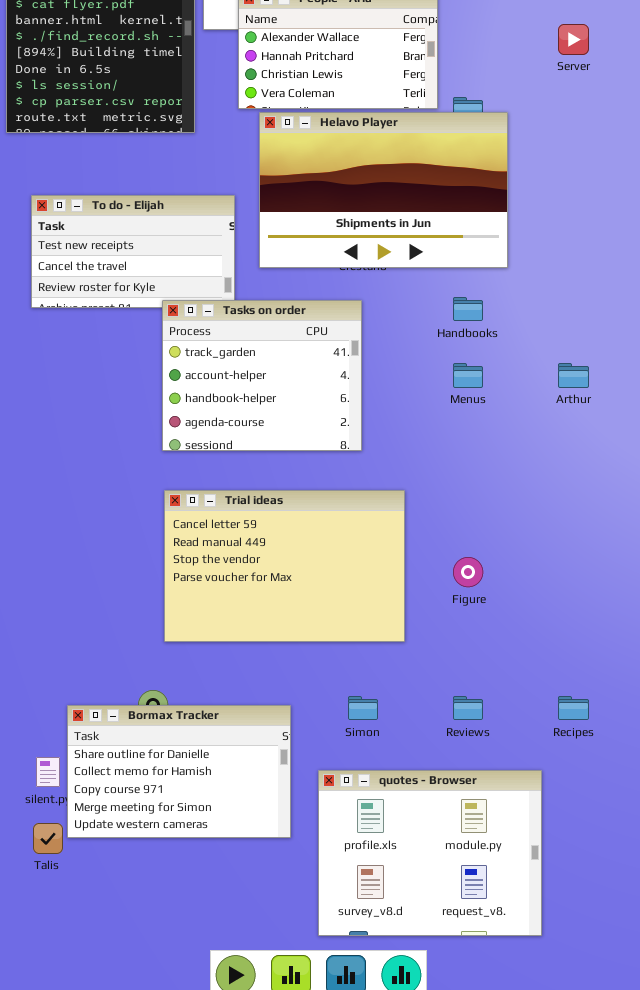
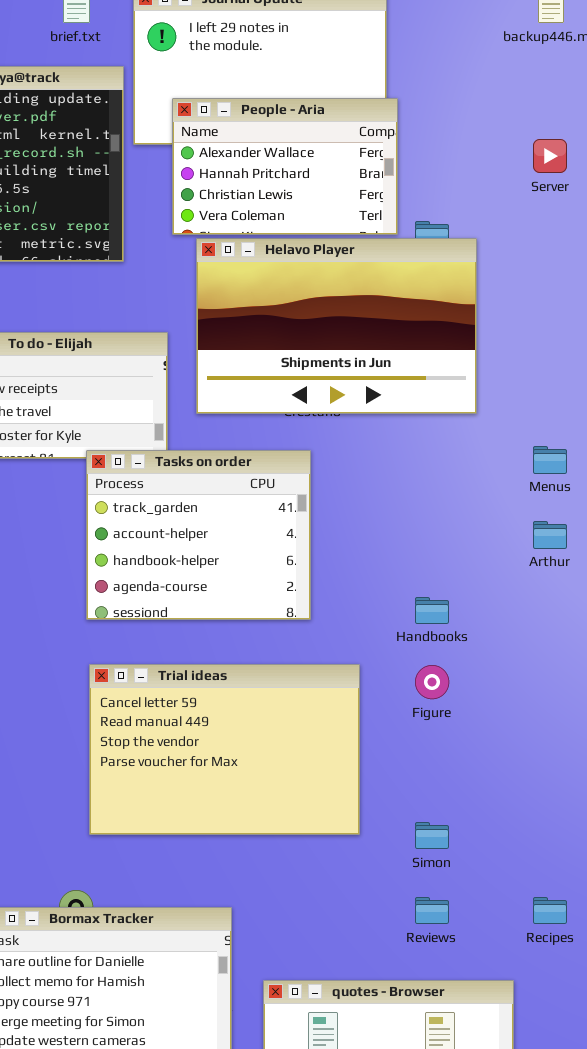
Handbooks: [453,297,483,321] -> [415,597,449,624], moved
Menus: [453,363,483,388] -> [533,446,567,474], moved
Figure: [453,557,483,587] -> [415,665,449,699], moved
Simon: [348,696,378,720] -> [415,822,449,849], moved

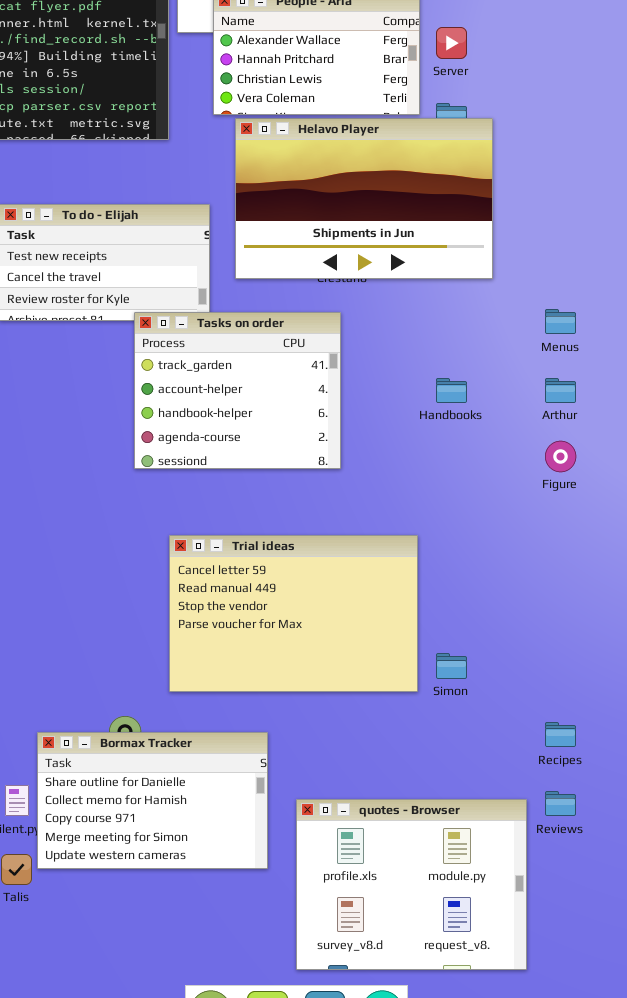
Server: [533,139,567,173] -> [436,27,467,59], moved
Handbooks: [415,597,449,624] -> [436,378,467,403], moved
Trial ideas: [89,664,360,835] -> [169,535,418,692], moved
Figure: [415,665,449,699] -> [545,441,576,472], moved
Reviews: [415,897,449,924] -> [545,791,576,816], moved

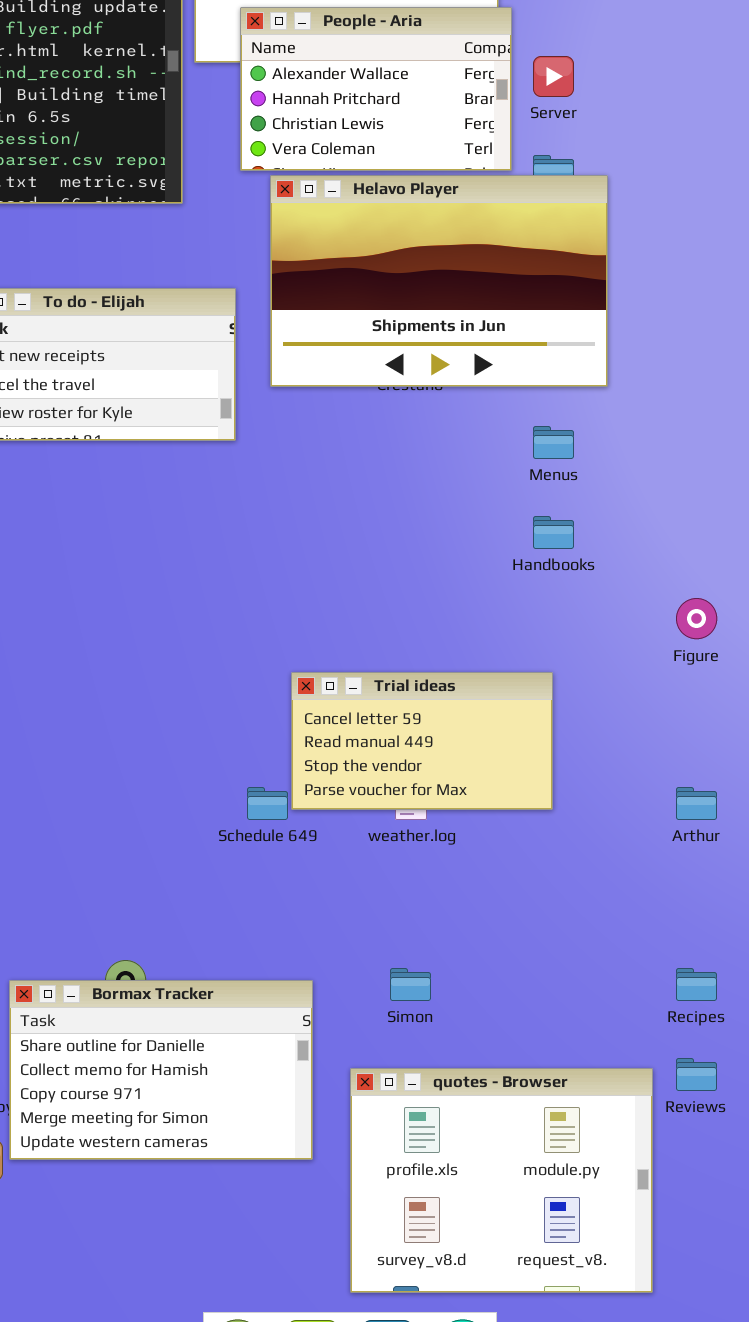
Menus: [545,309,576,334] -> [533,426,574,459], moved
Tasks on order: [134,312,341,469] -> none, closed
Arthur: [545,378,576,403] -> [676,787,717,820], moved
Trial ideas: [169,535,418,692] -> [291,672,553,810], moved, resized
Simon: [436,653,467,679] -> [390,968,431,1001], moved

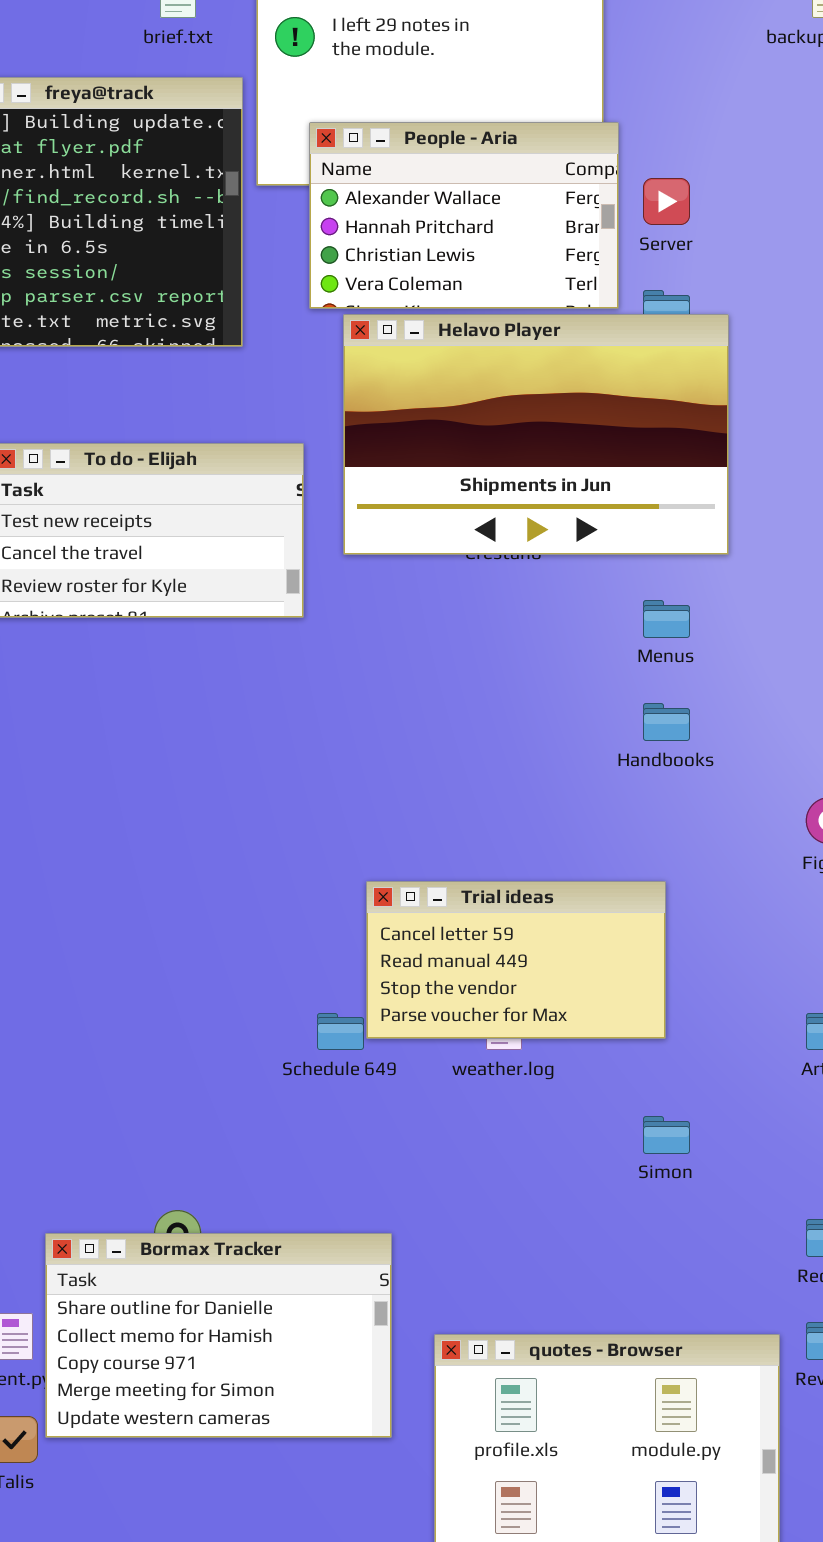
Simon: [390,968,431,1001] -> [643,1116,690,1154], moved

